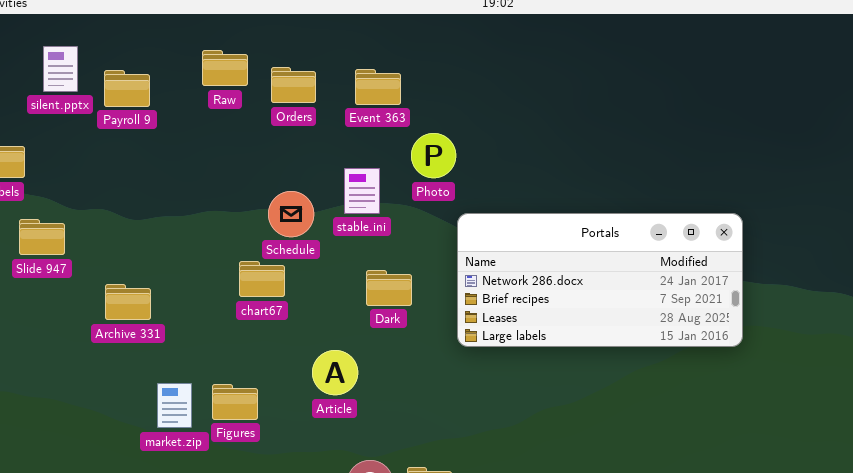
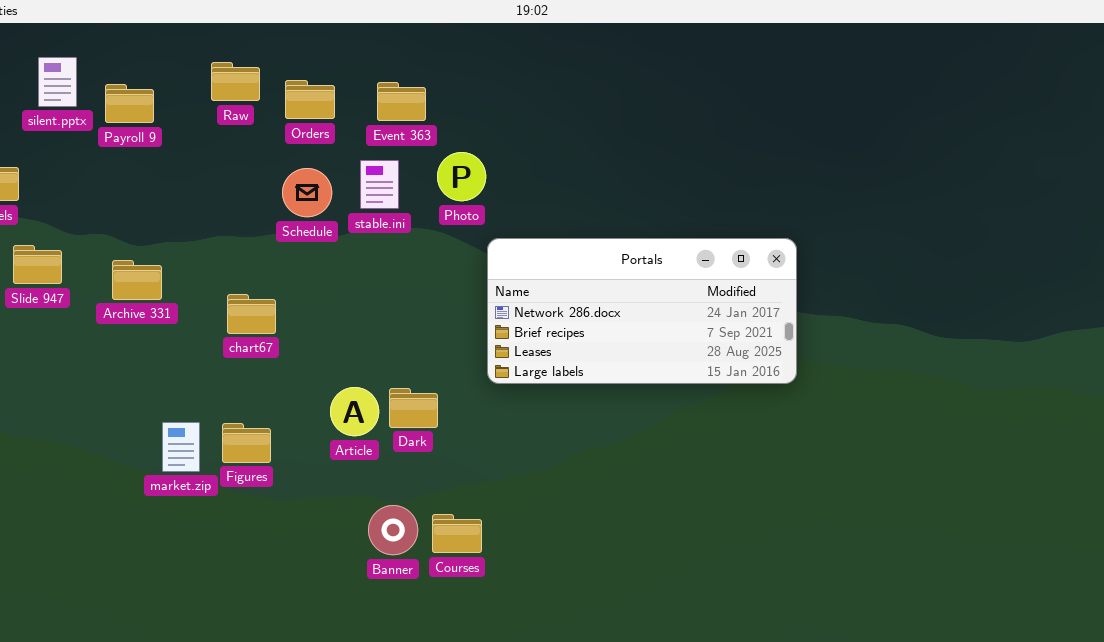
stable.ini: [344,168,380,214] -> [360,160,399,209], moved
Schedule: [268,191,314,237] -> [282,168,332,217], moved
chart67: [239,261,285,297] -> [227,294,276,334], moved
Dark: [366,270,412,306] -> [389,388,438,428], moved
Archive 331: [105,284,151,320] -> [112,260,162,300], moved

